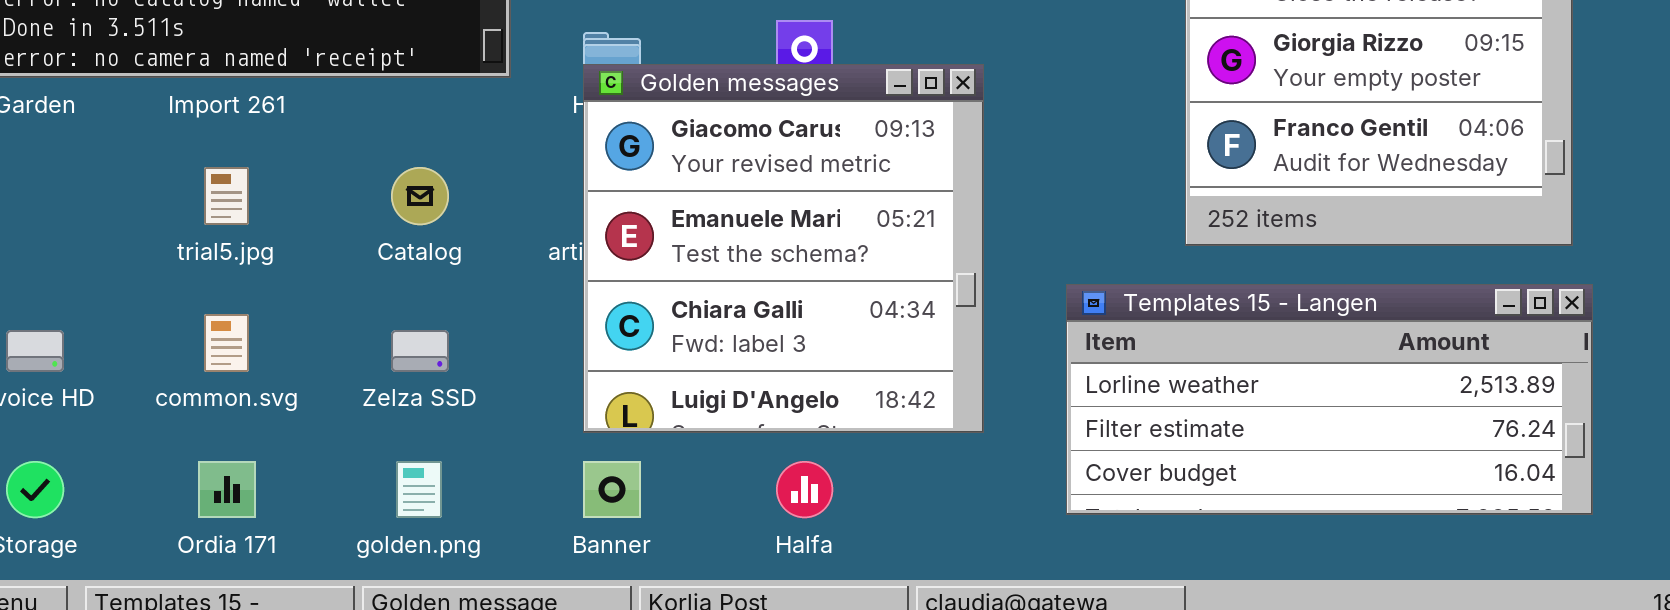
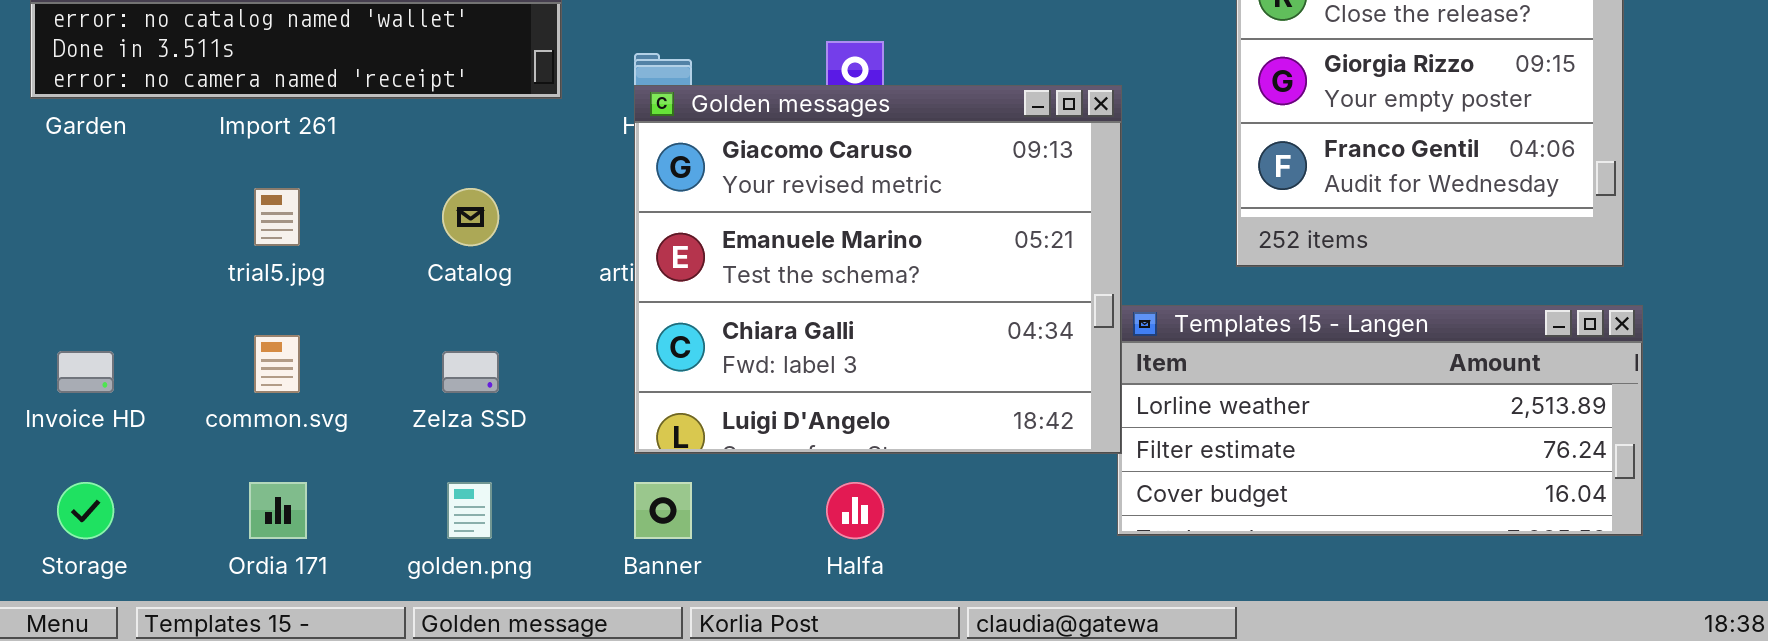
Golden messages: [583,64,984,433] -> [634,85,1122,454], resized

